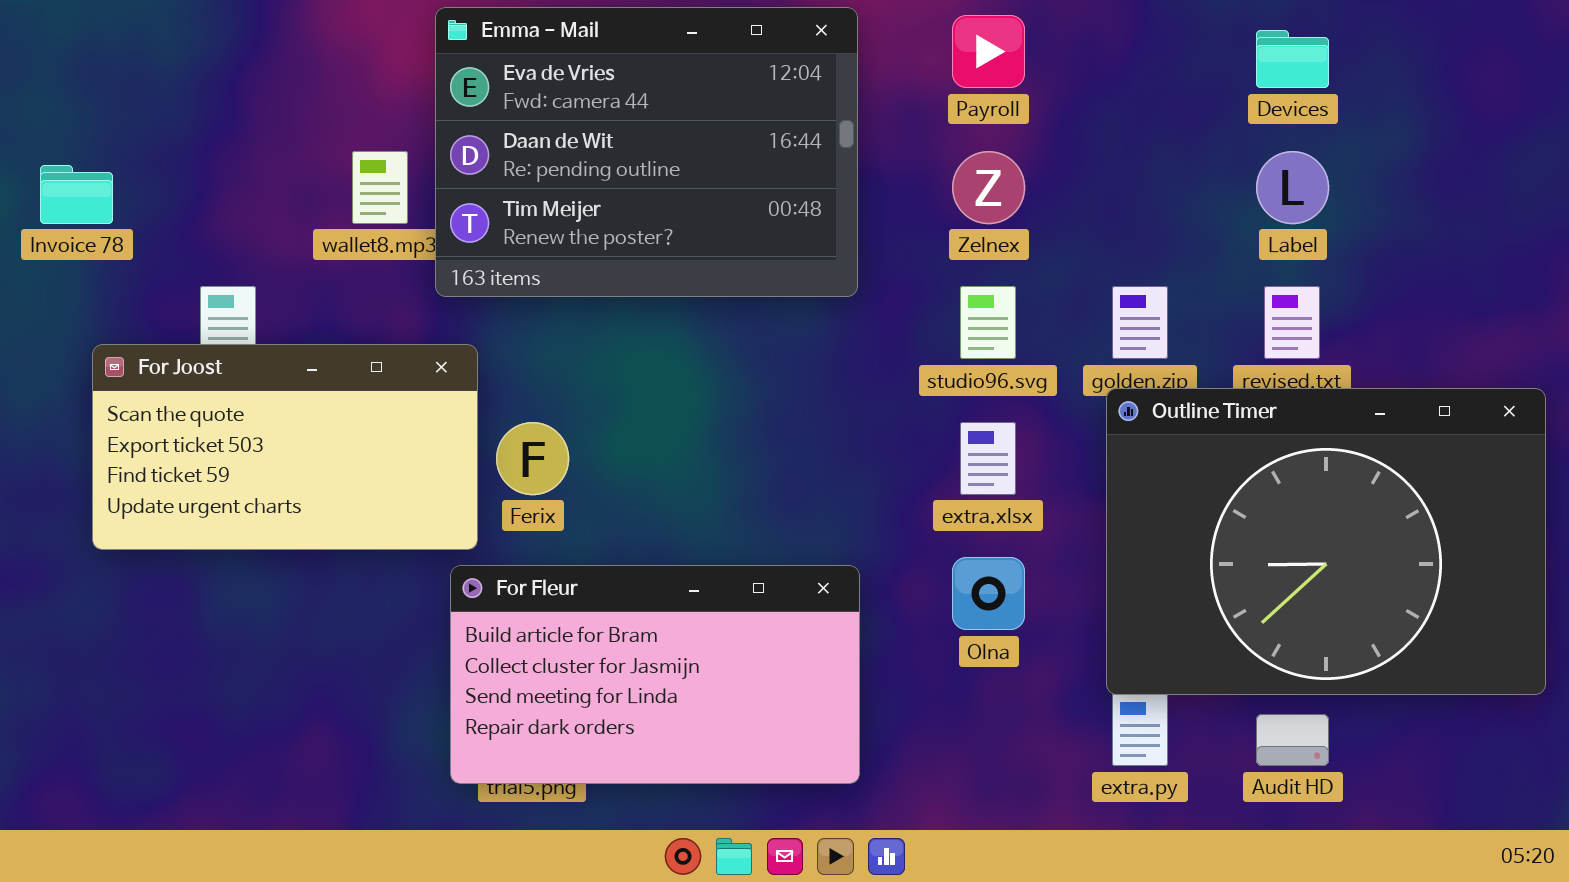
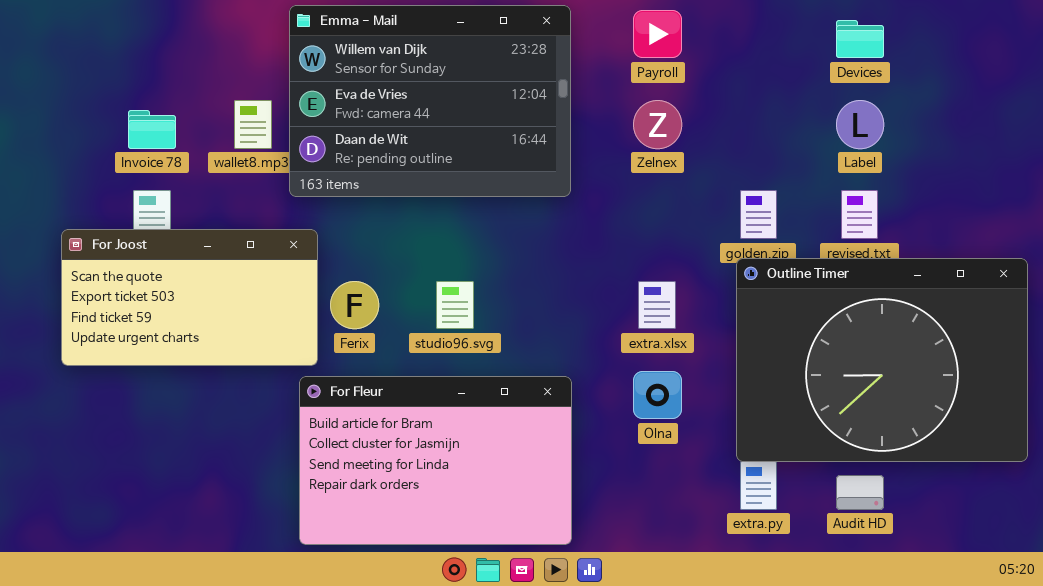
Emma - Mail: [435,7,858,297] -> [289,5,571,197], scrolled up 1 row
Invoice 78: [40,165,113,224] -> [128,110,176,149], moved
studio96.svg: [960,286,1016,359] -> [436,281,474,329], moved
For Fleur: [450,565,860,784] -> [299,376,572,545], resized

